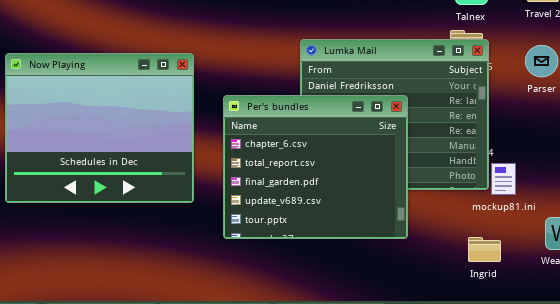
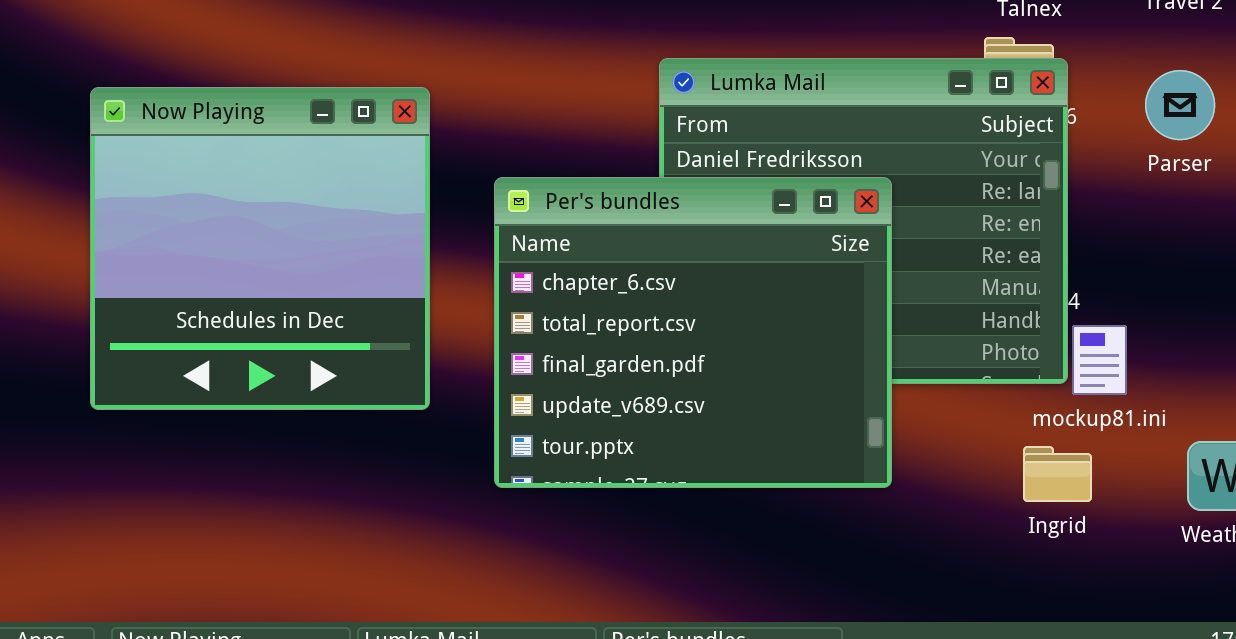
Now Playing: [5,53,194,203] -> [90,87,430,410], resized
Ingrid: [468,237,501,262] -> [1023,446,1092,502], moved

